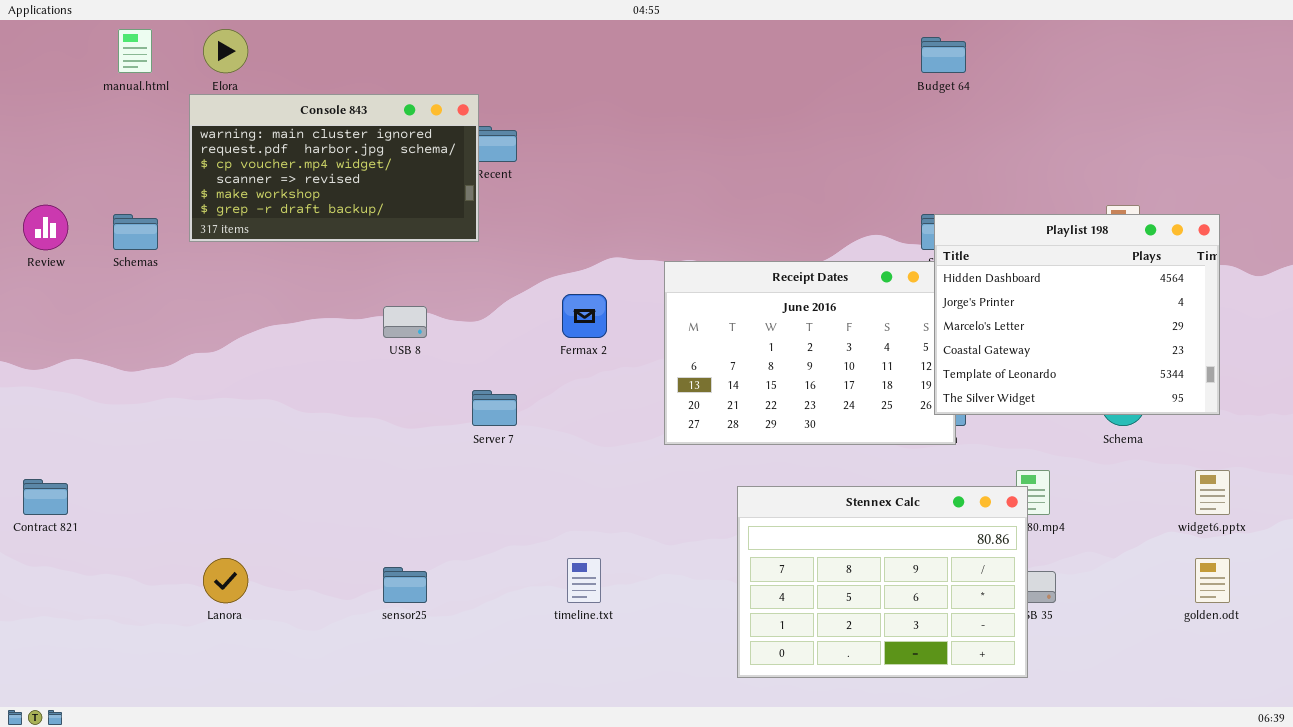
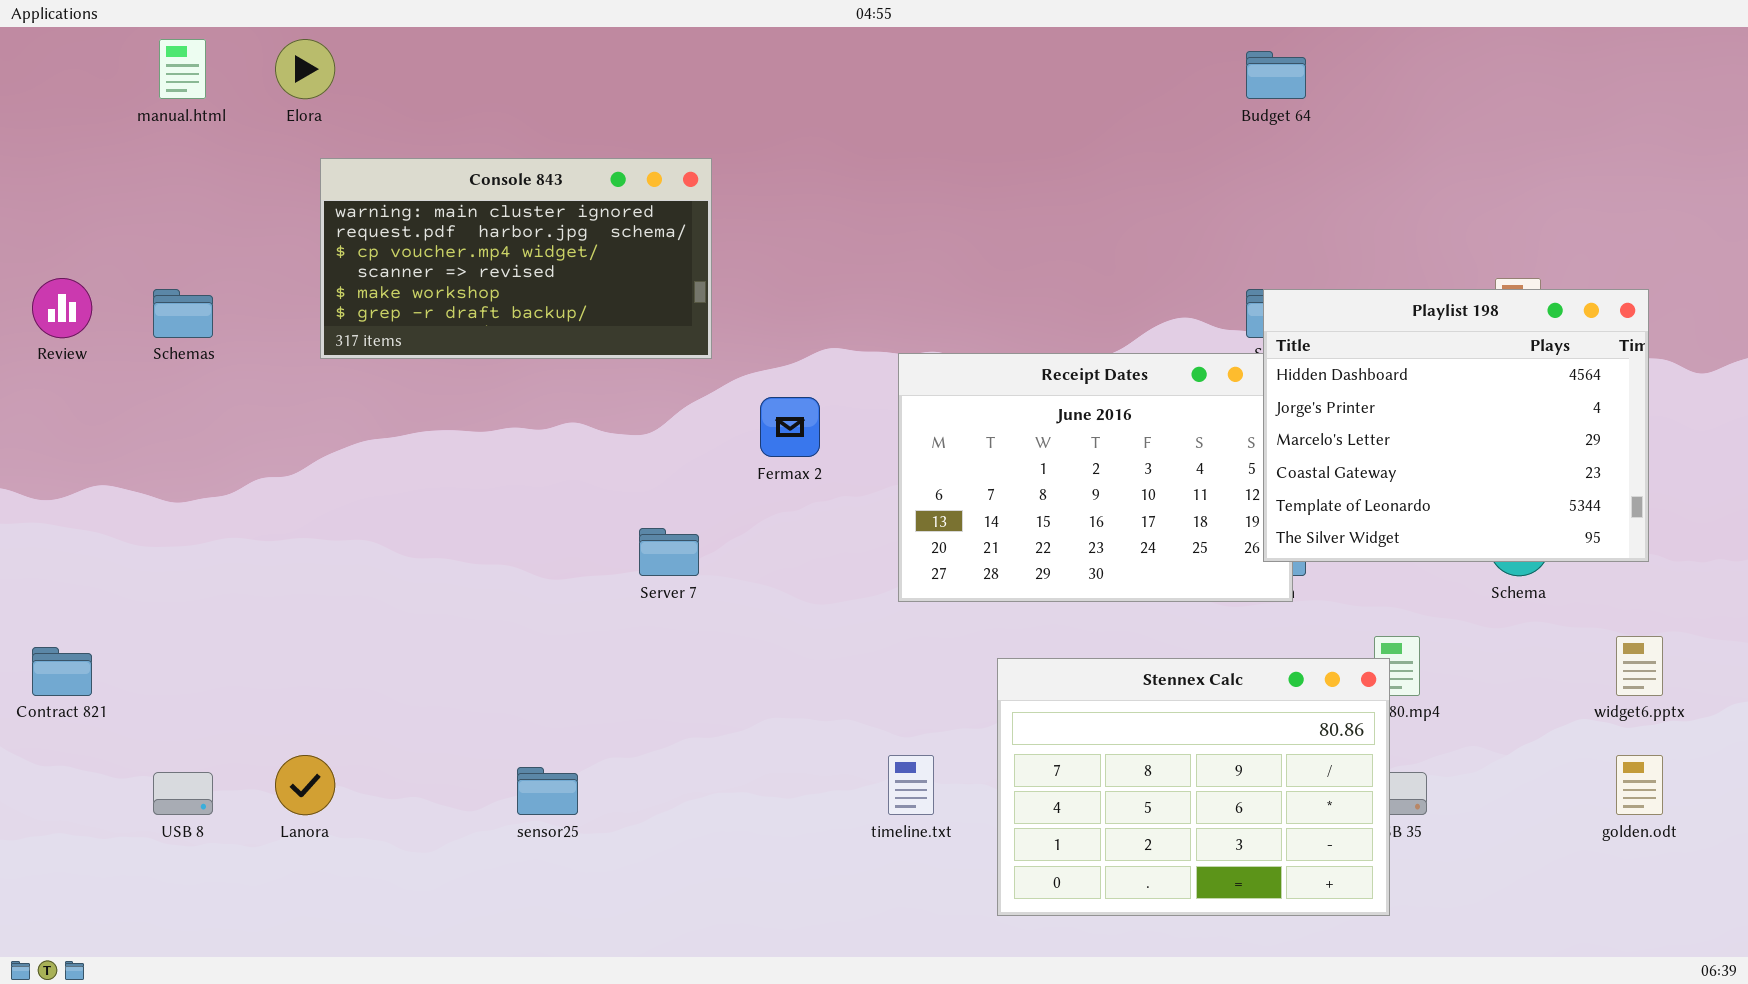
Console 843: [189,94,479,242] -> [320,158,712,359], moved
USB 8: [383,306,427,338] -> [153,772,213,815], moved
timeline.txt: [567,558,601,603] -> [888,755,934,815], moved

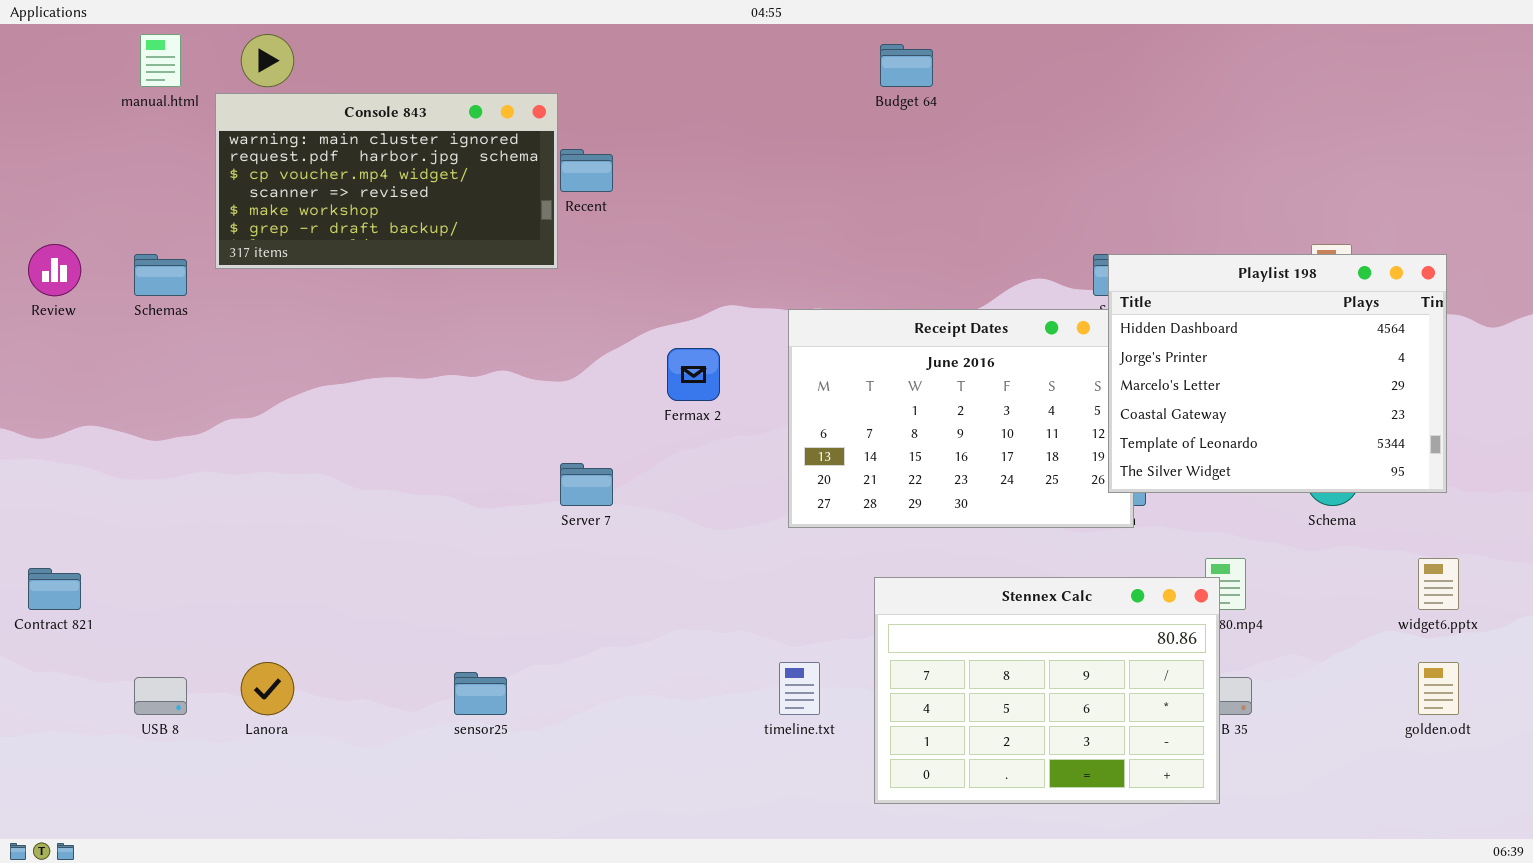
Budget 64: [1246,51,1306,99] -> [880,44,933,87], moved
Console 843: [320,158,712,359] -> [215,93,558,269], moved

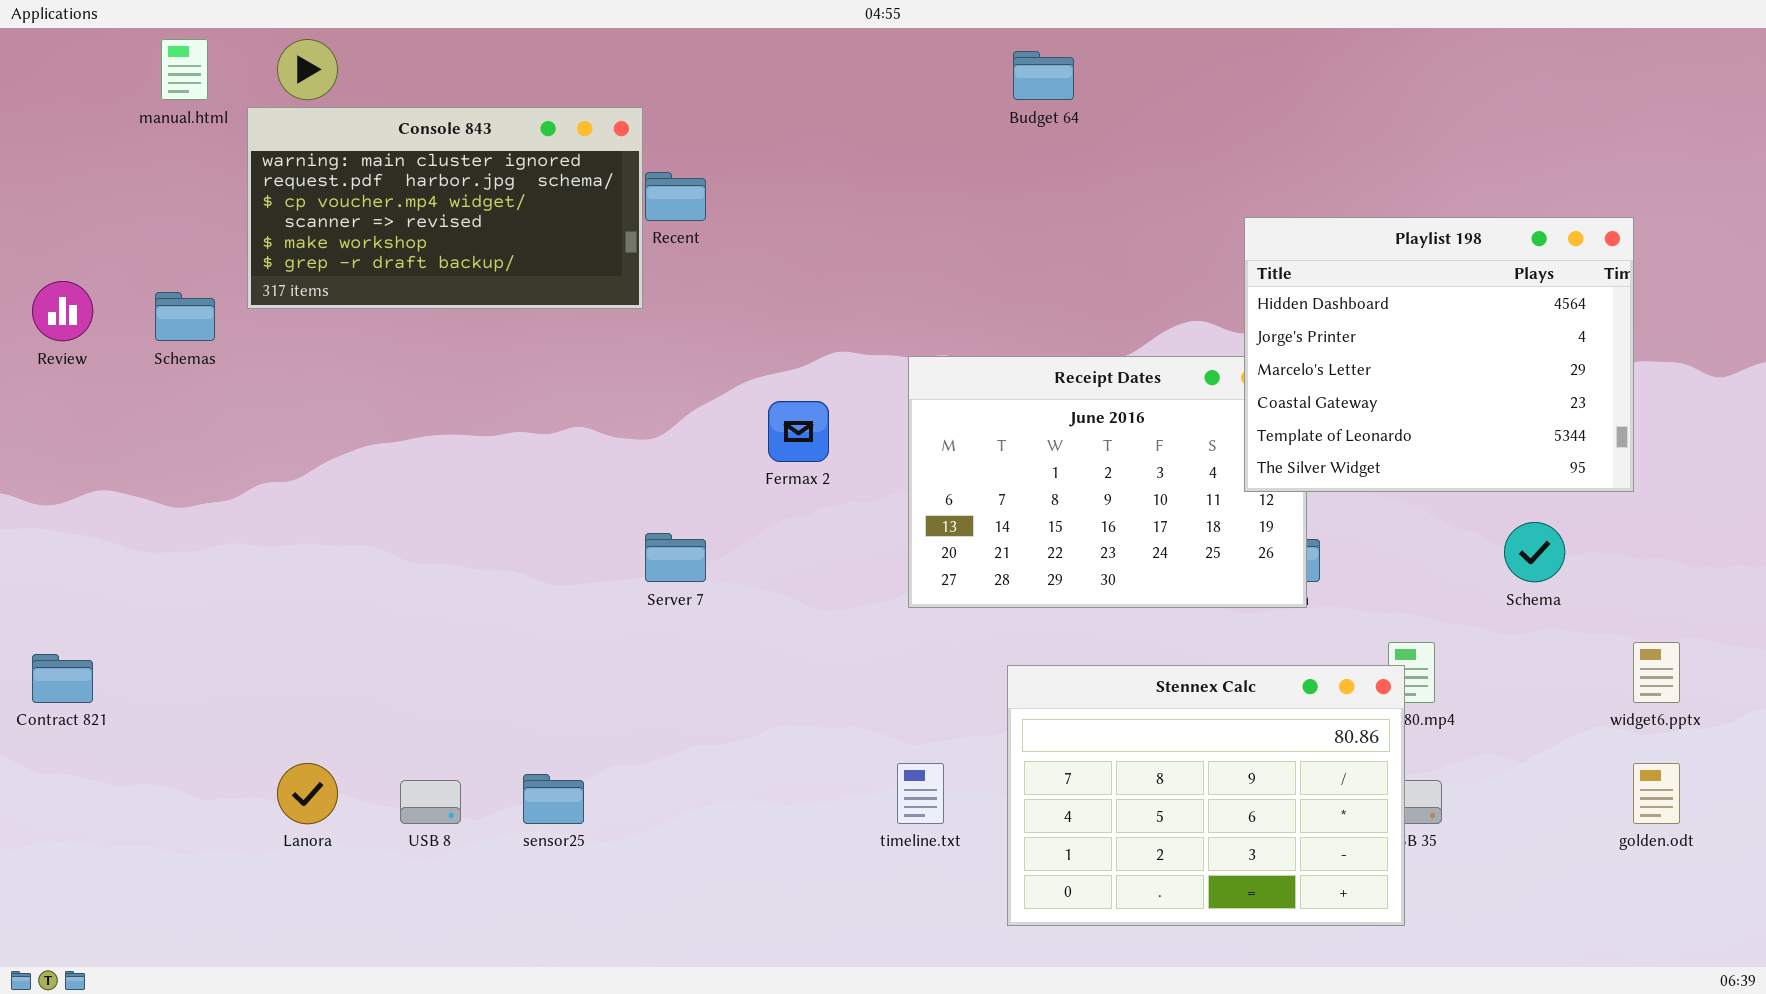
Playlist 198: [1108,254,1447,493] -> [1244,217,1634,492], moved
USB 8: [134,677,187,715] -> [400,780,461,824], moved

